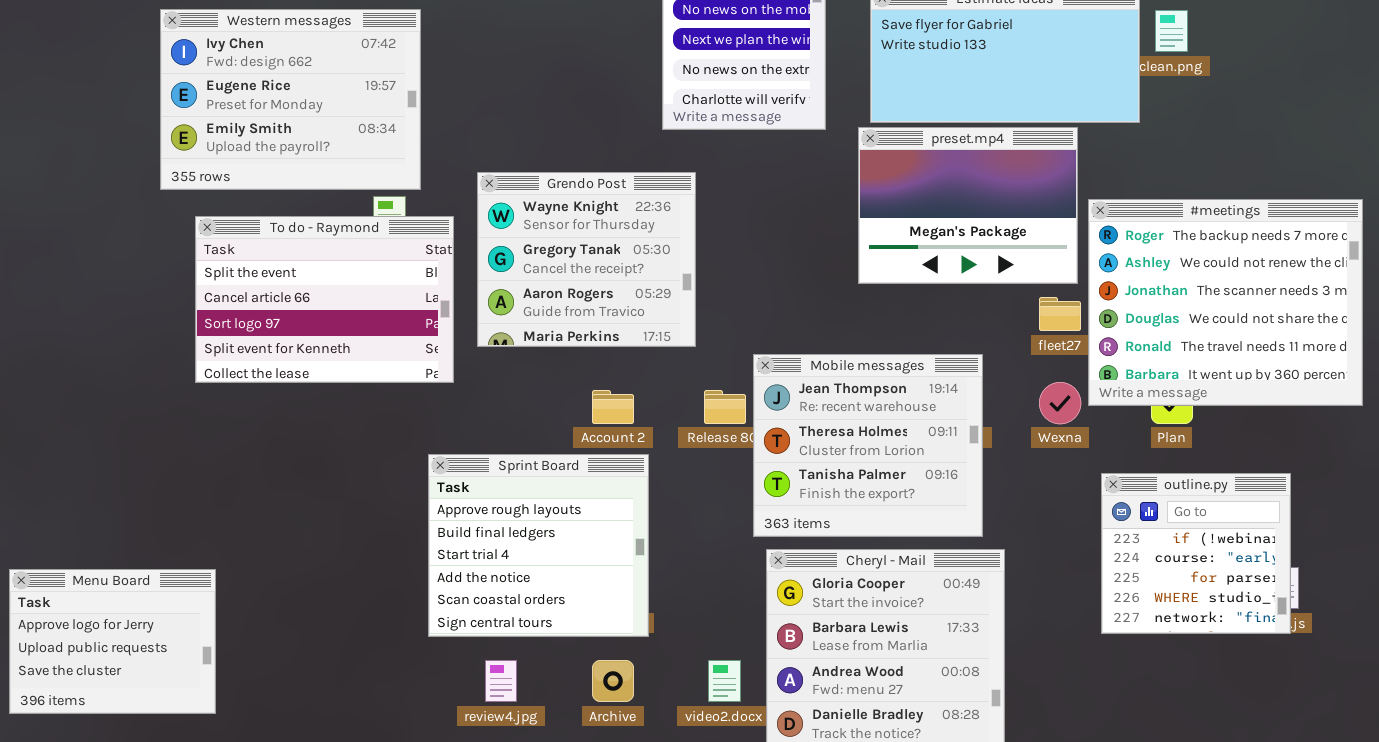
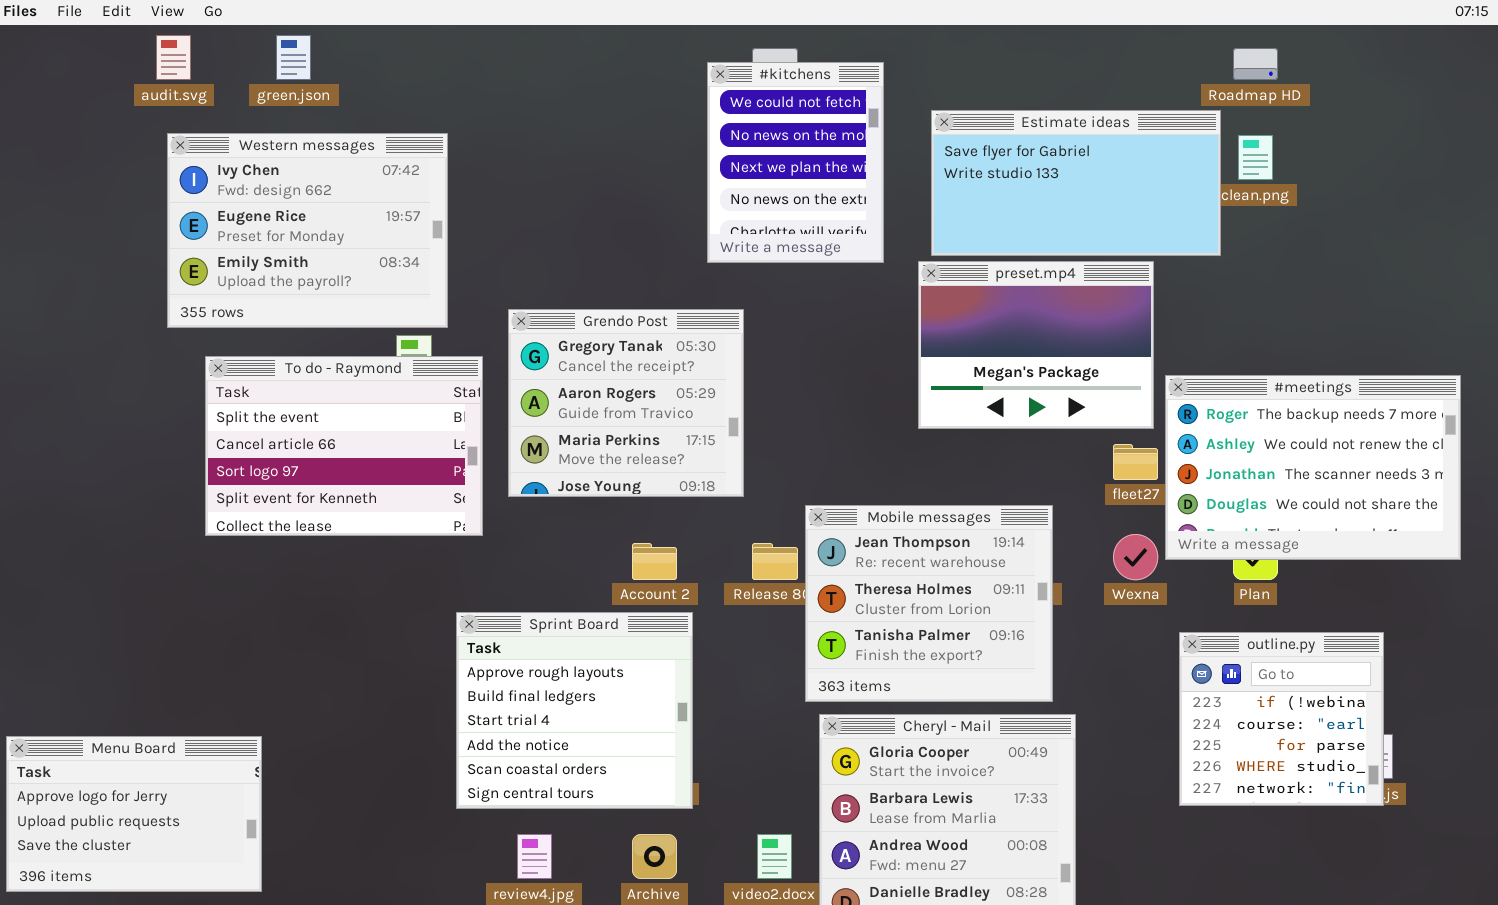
Grendo Post: [477,172,696,347] -> [508,309,744,497], scrolled down 1 row
#meetings: [1088,199,1363,406] -> [1165,375,1461,560], resized
Menu Board: [9,569,216,714] -> [6,736,262,892], resized

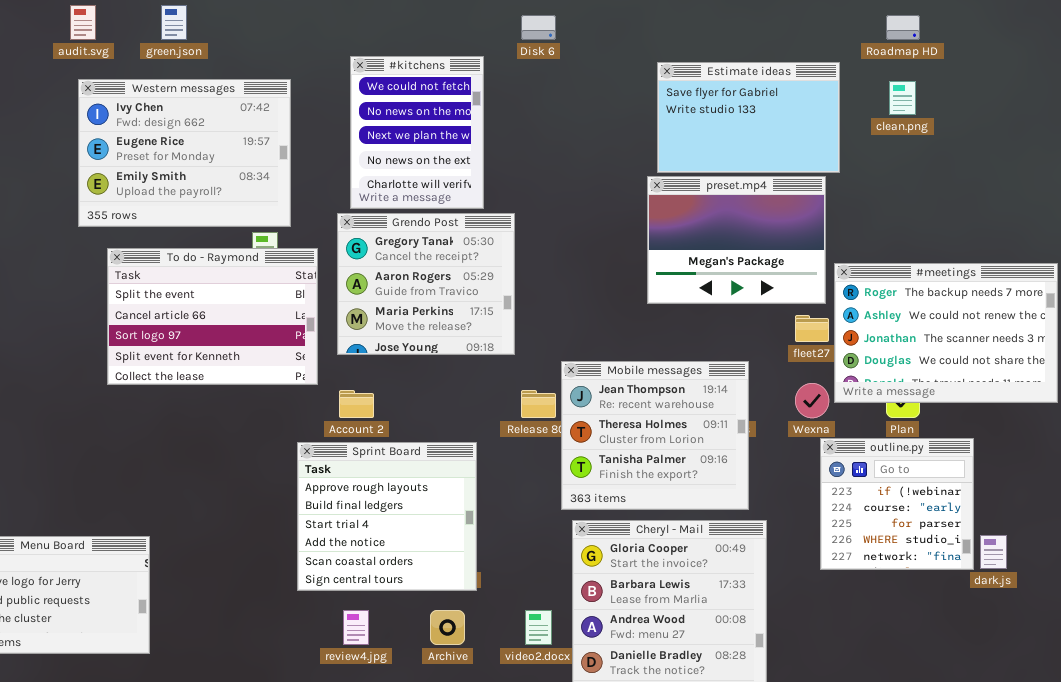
#kitchens: [707,62,884,263] -> [350,56,484,209], moved
Estimate ideas: [931,110,1221,256] -> [657,62,840,173], resized
Account 2: [632,543,677,580] -> [339,390,374,418], moved
outline.py: [1179,632,1384,806] -> [820,438,974,570], moved

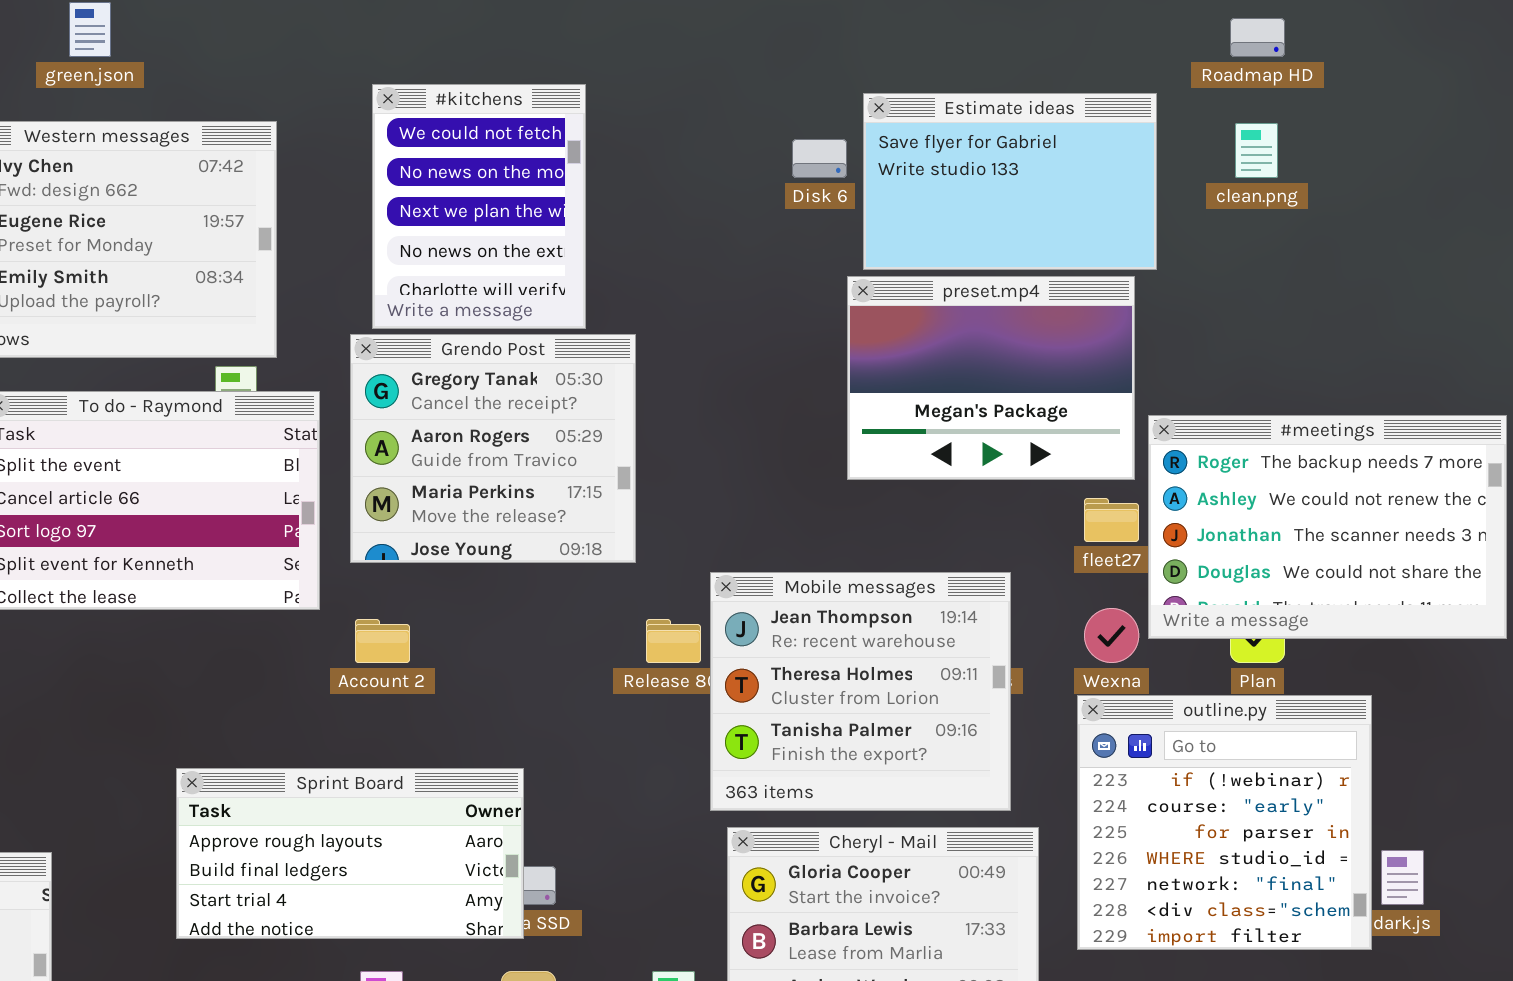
Disk 6: [521,15,556,40] -> [792,139,847,178], moved
outline.py: [820,438,974,570] -> [1077,695,1372,950], resized
Sprint Board: [297,442,477,591] -> [176,768,524,939], moved, resized

